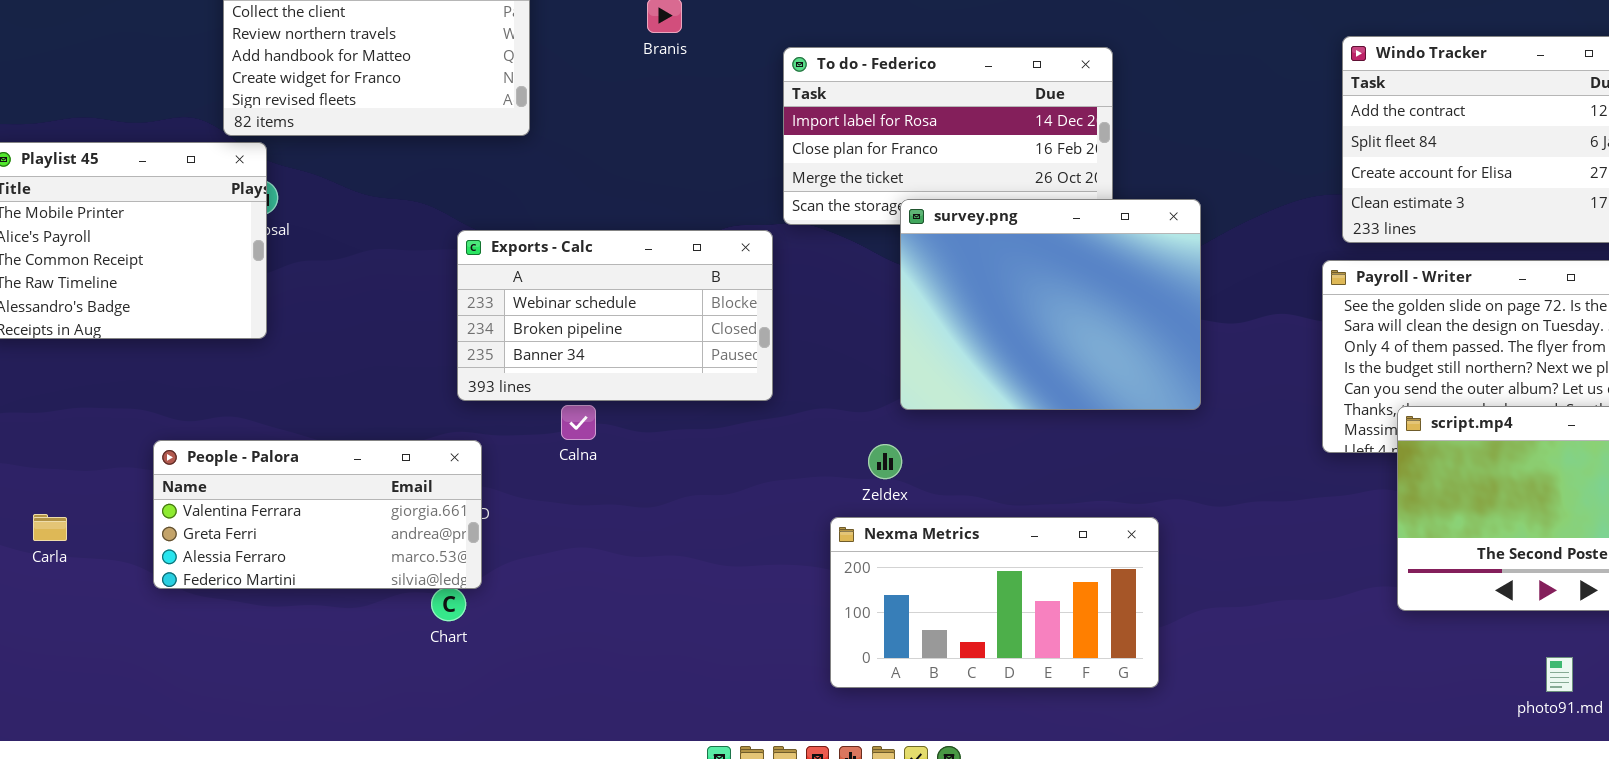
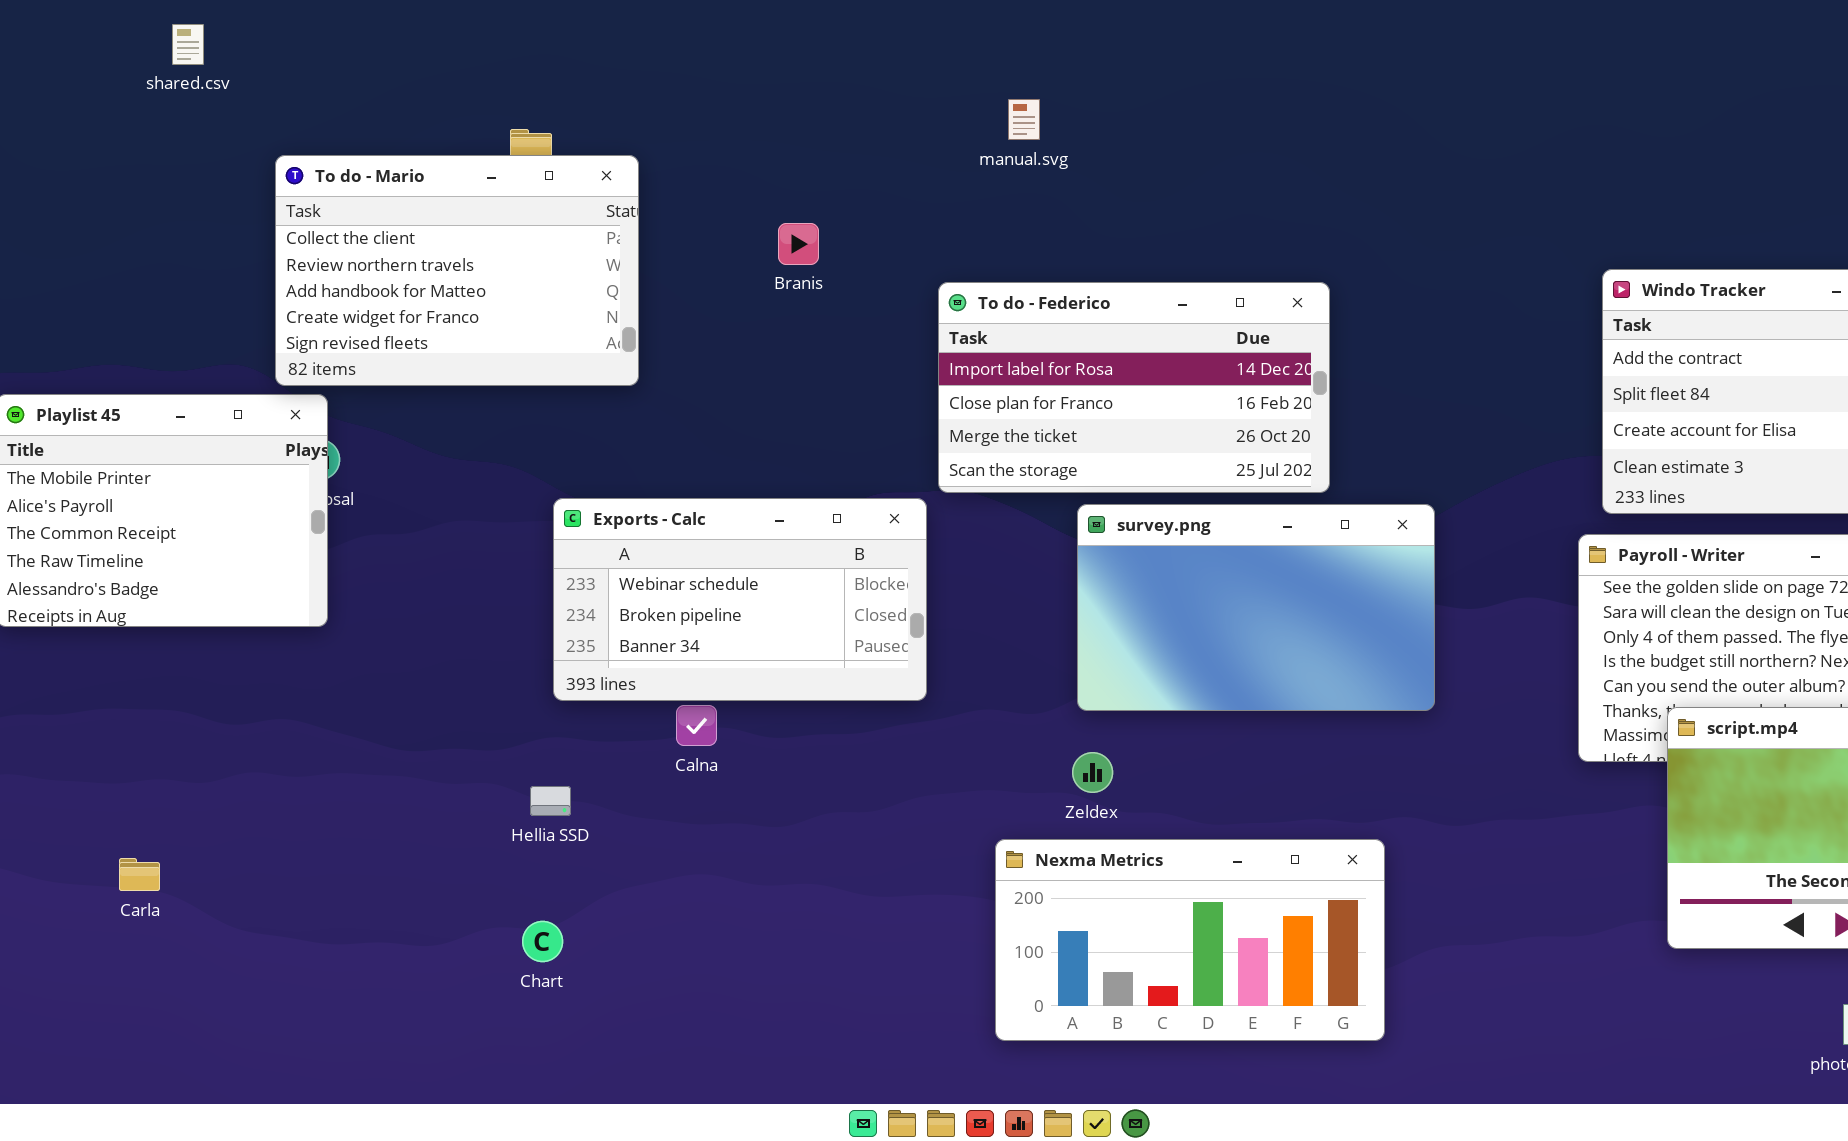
survey.png: [900,199,1201,410] -> [1077,504,1435,711], resized
People - Palora: [153,440,482,589] -> none, closed
Zeldex: [868,444,902,479] -> [1072,752,1113,793], moved
Carla: [33,514,67,541] -> [119,858,160,891], moved

